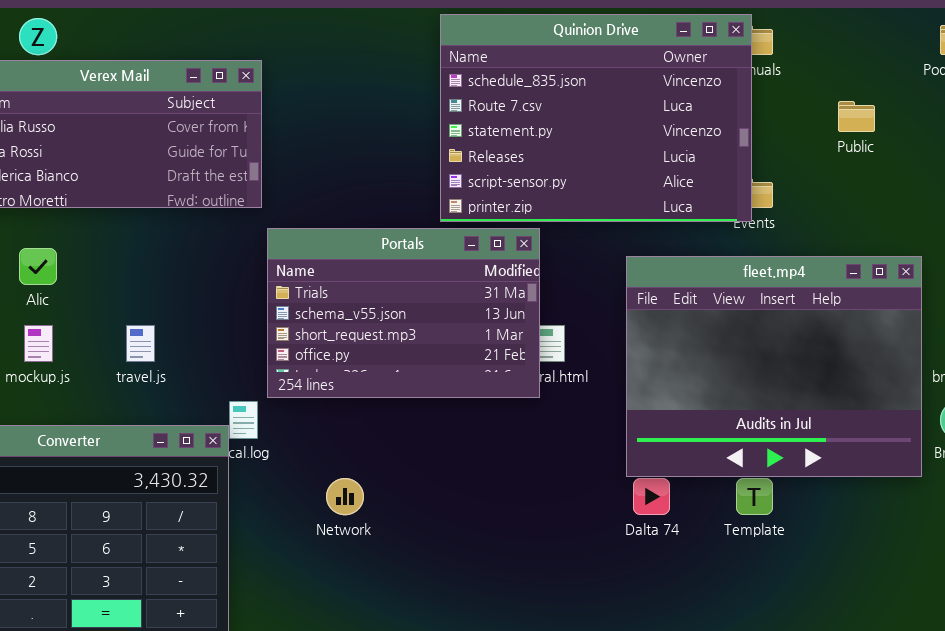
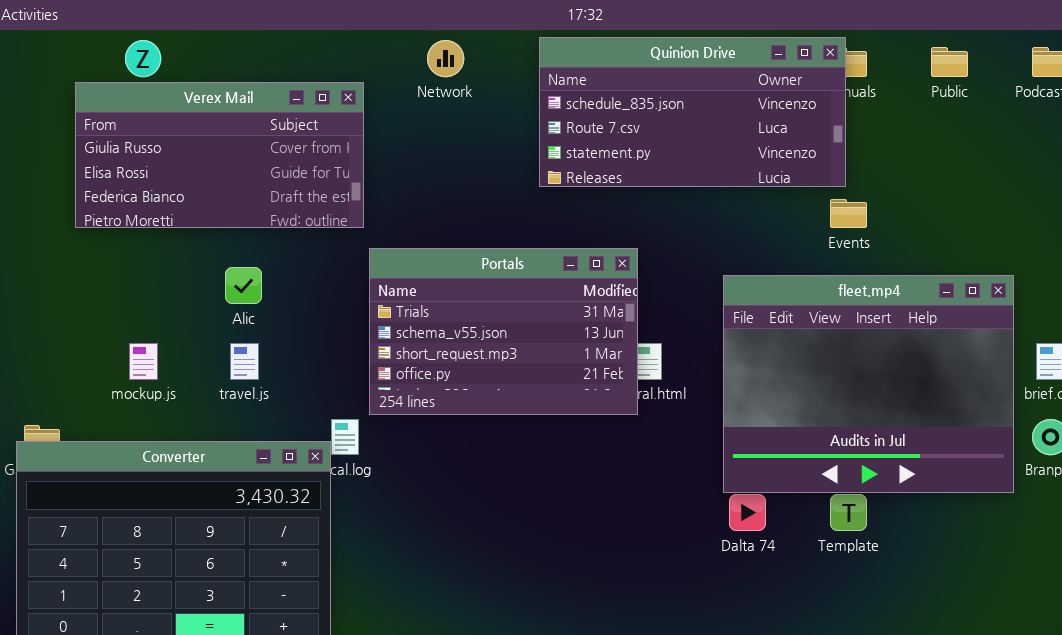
Quinion Drive: [440,14,752,222] -> [539,37,846,187], resized
Public: [838,101,875,132] -> [931,47,968,77], moved
Alic: [19,248,57,285] -> [225,267,262,304], moved
Network: [326,478,364,515] -> [427,40,464,77], moved

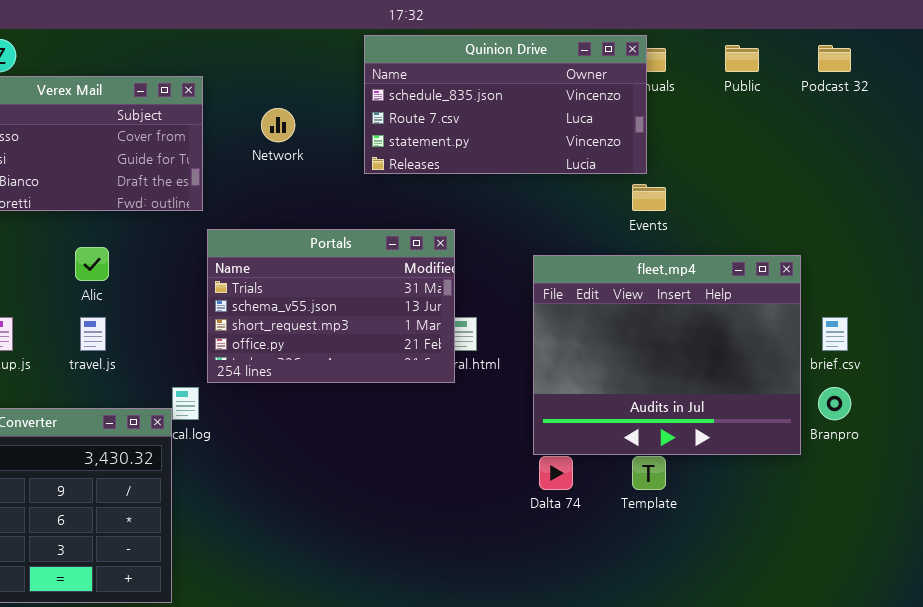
Network: [427,40,464,77] -> [261,108,295,142], moved

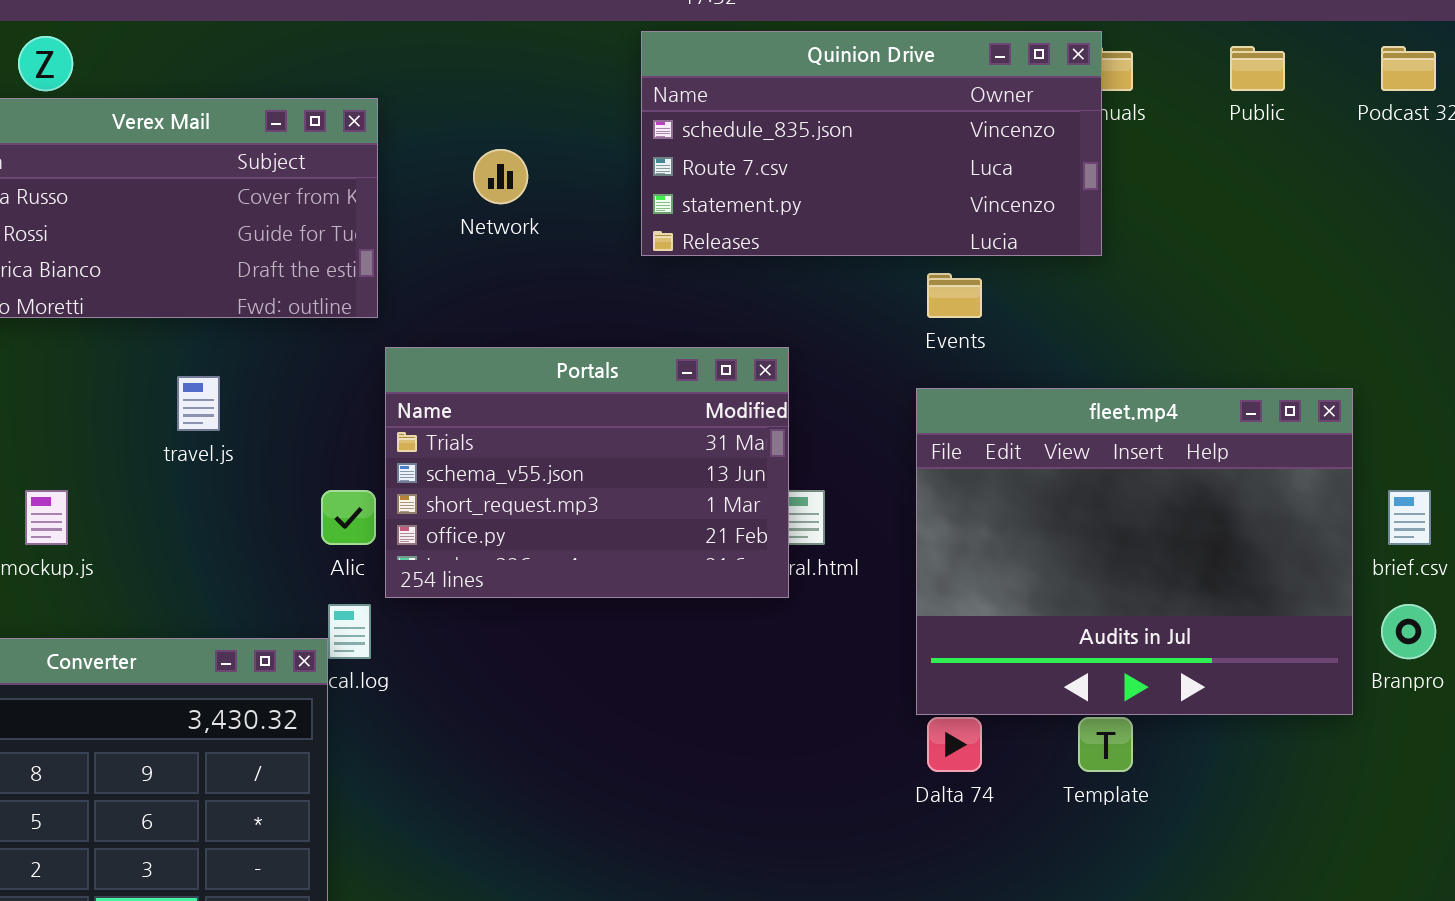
Events: [632,184,666,211] -> [927,273,982,318], moved
Alic: [75,247,109,281] -> [321,490,376,545], moved
travel.js: [80,317,106,351] -> [177,376,220,431], moved

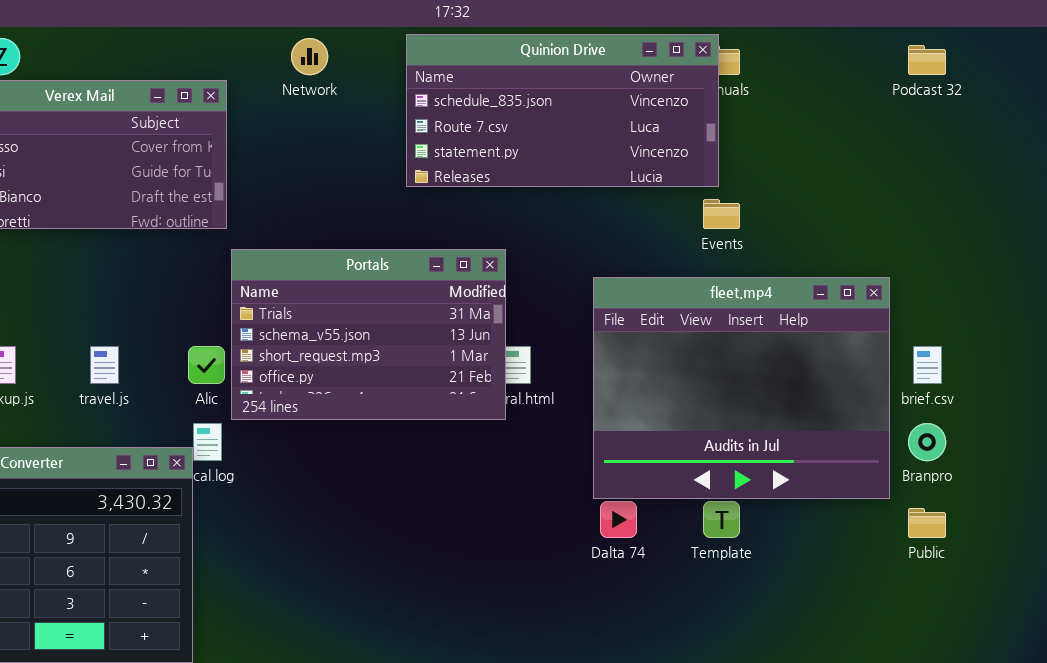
Public: [1230,46,1285,91] -> [908,508,946,538], moved
Network: [473,149,528,204] -> [291,38,328,75], moved
Events: [927,273,982,318] -> [703,199,740,229], moved
travel.js: [177,376,220,431] -> [90,346,119,384], moved

